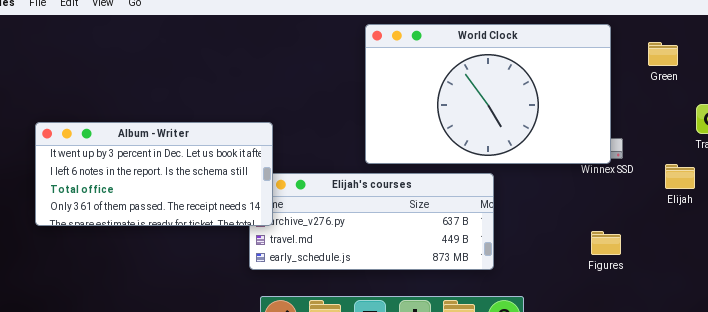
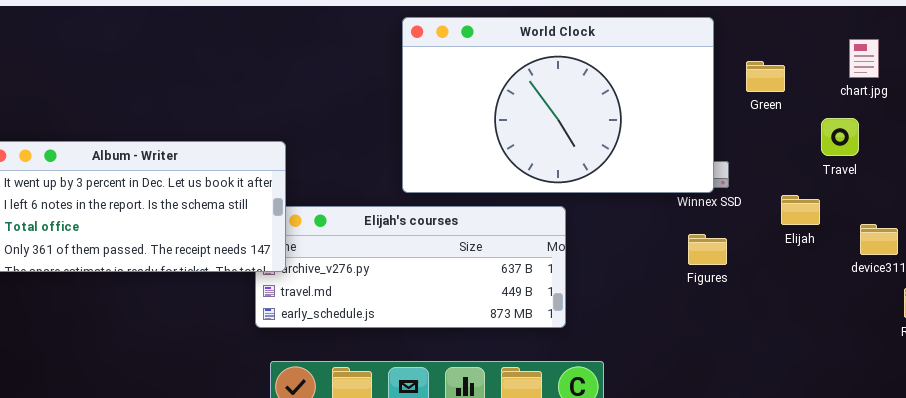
Green: [648,42,678,66] -> [746,61,785,92], moved
Figures: [591,231,621,255] -> [688,234,727,265], moved

